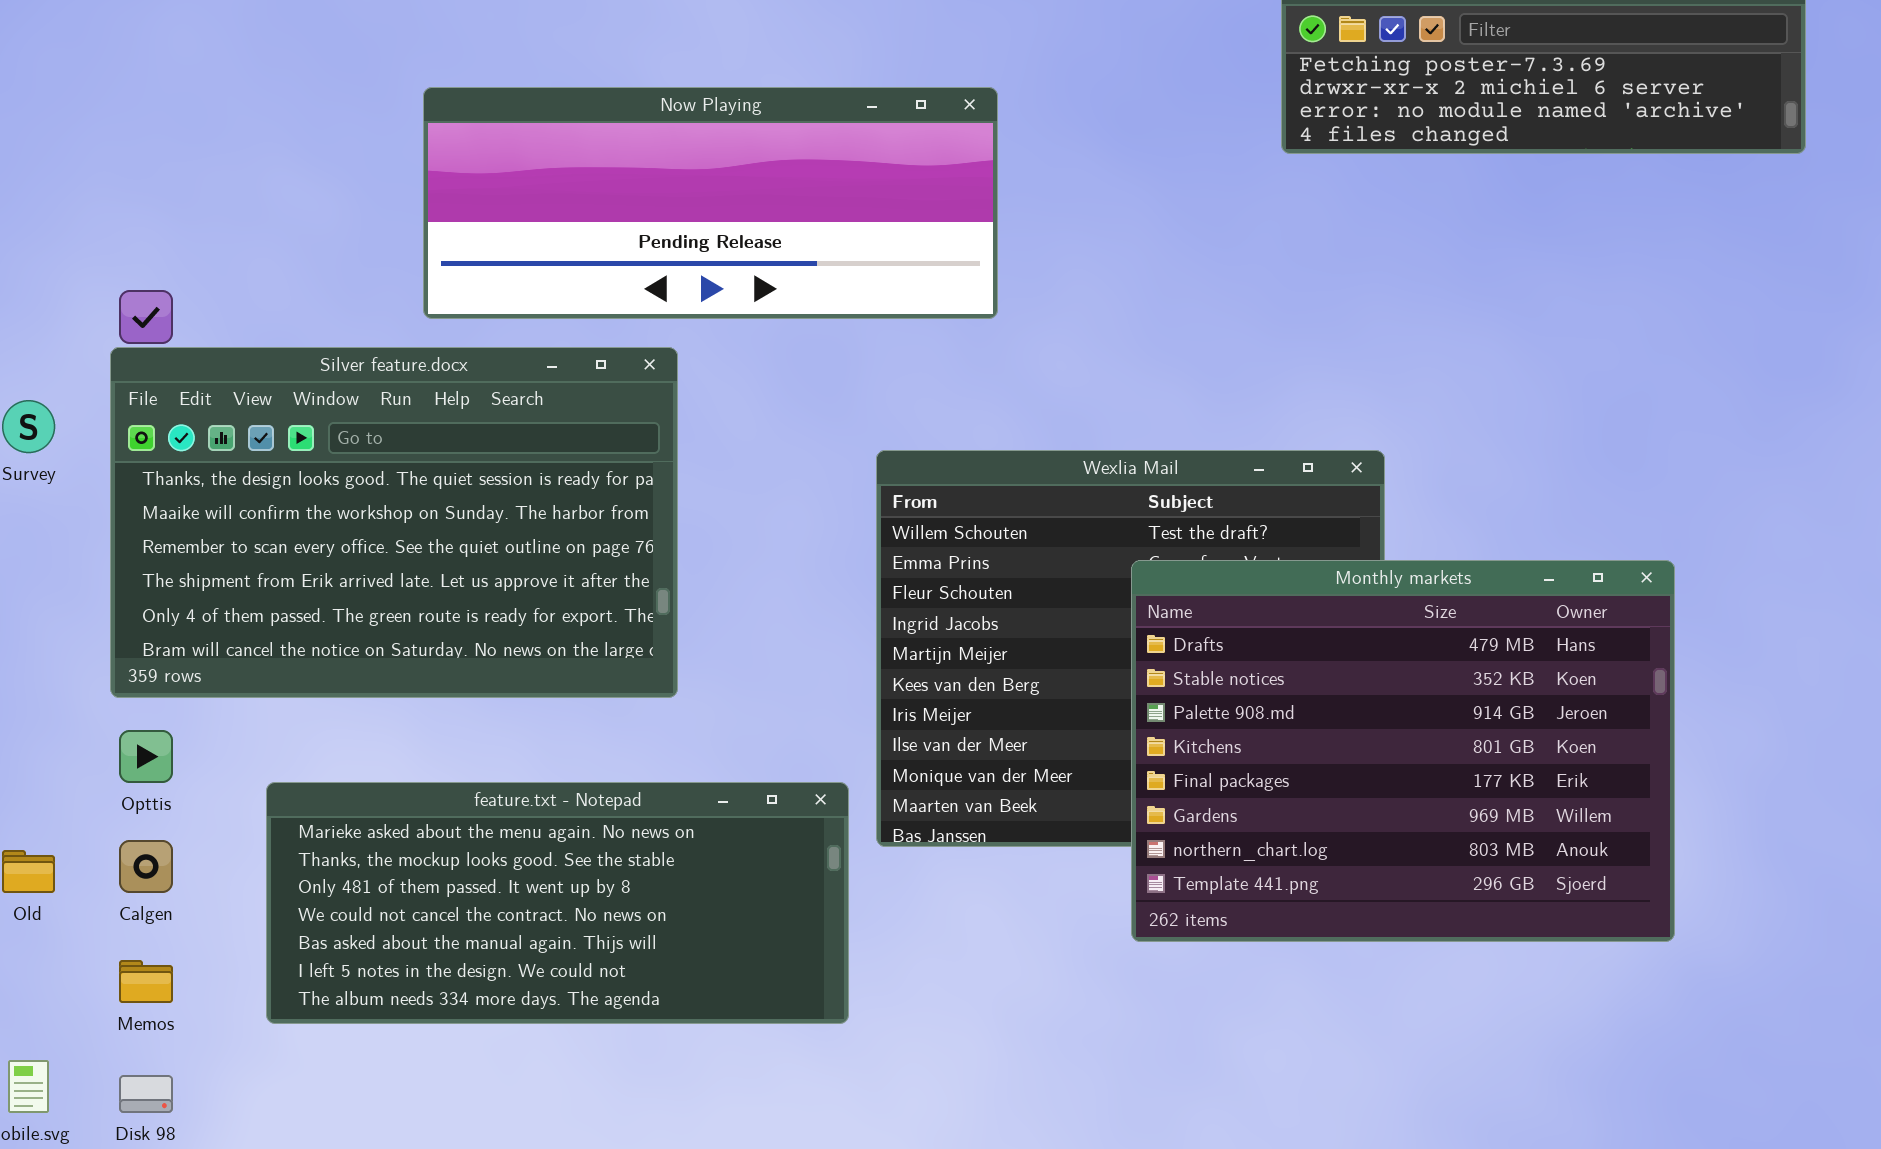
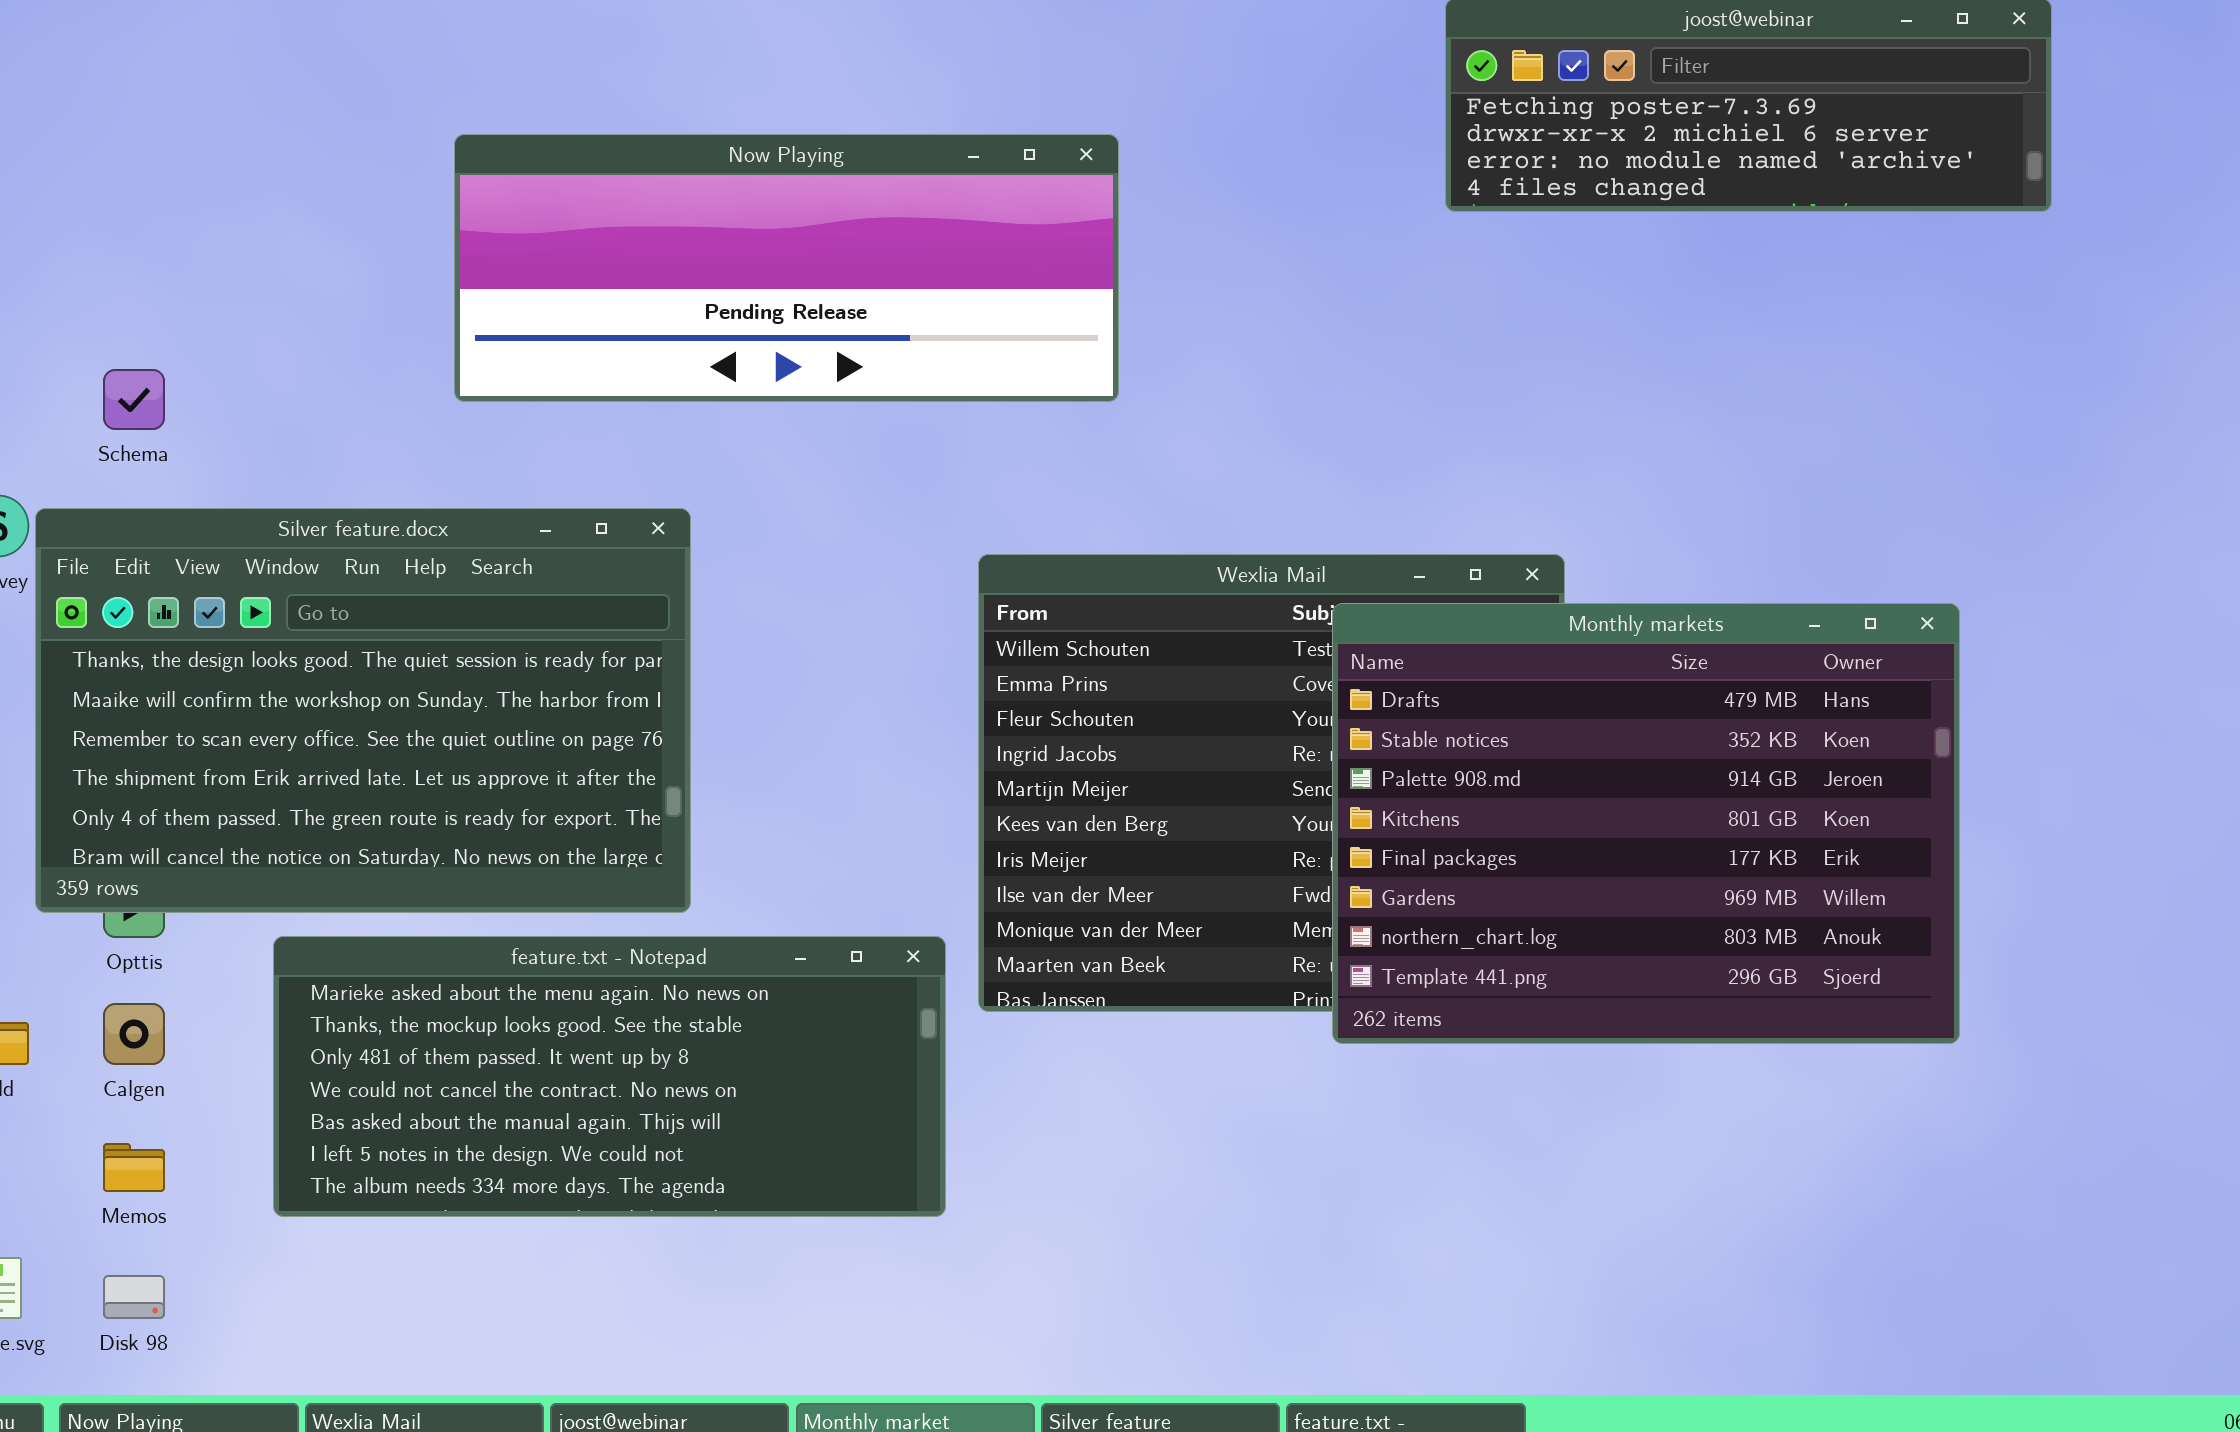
Silver feature.docx: [110,347,678,698] -> [35,508,691,913], moved
Monthly markets: [1131,560,1675,942] -> [1332,603,1960,1044], moved

